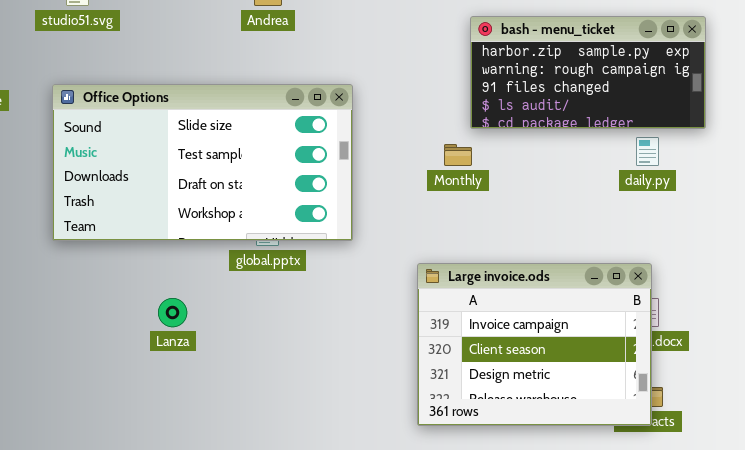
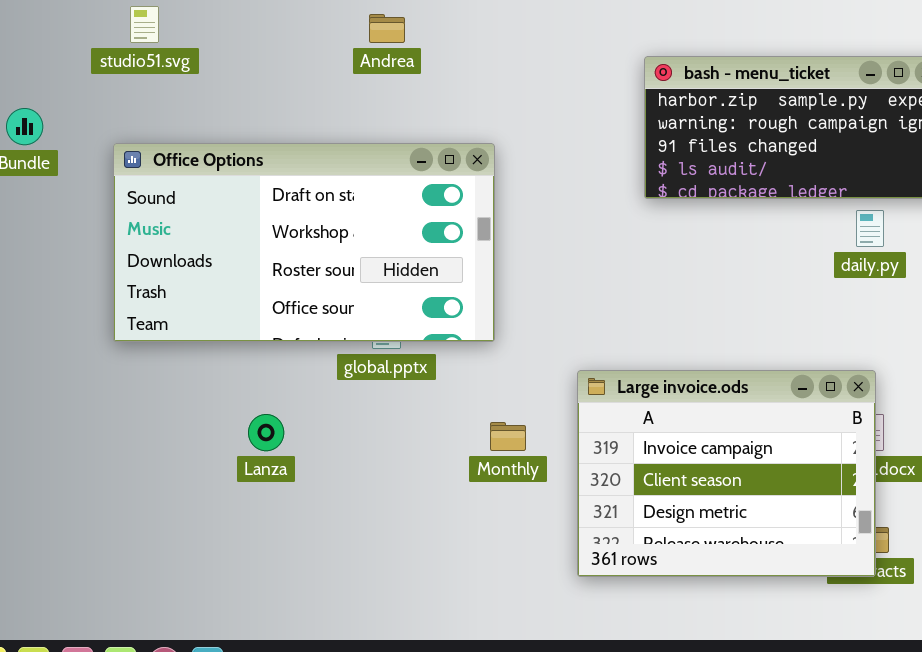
Office Options: [52,84,353,241] -> [113,143,495,342], scrolled down 2 rows
Monthly: [444,144,472,166] -> [490,422,526,451], moved

